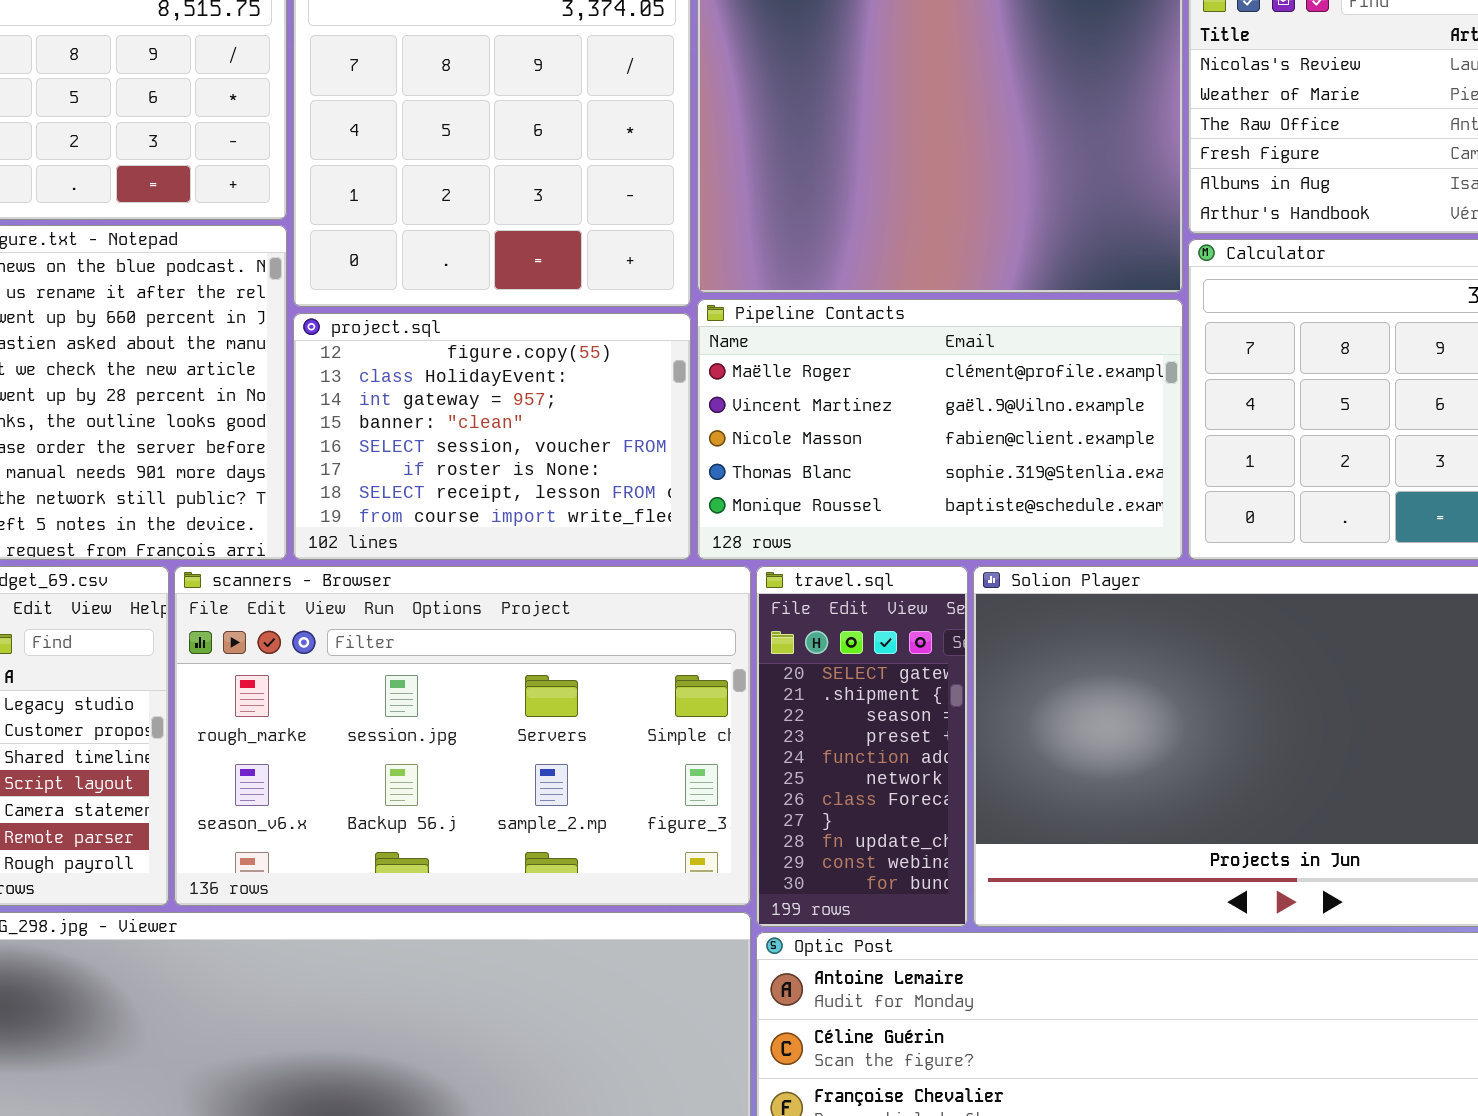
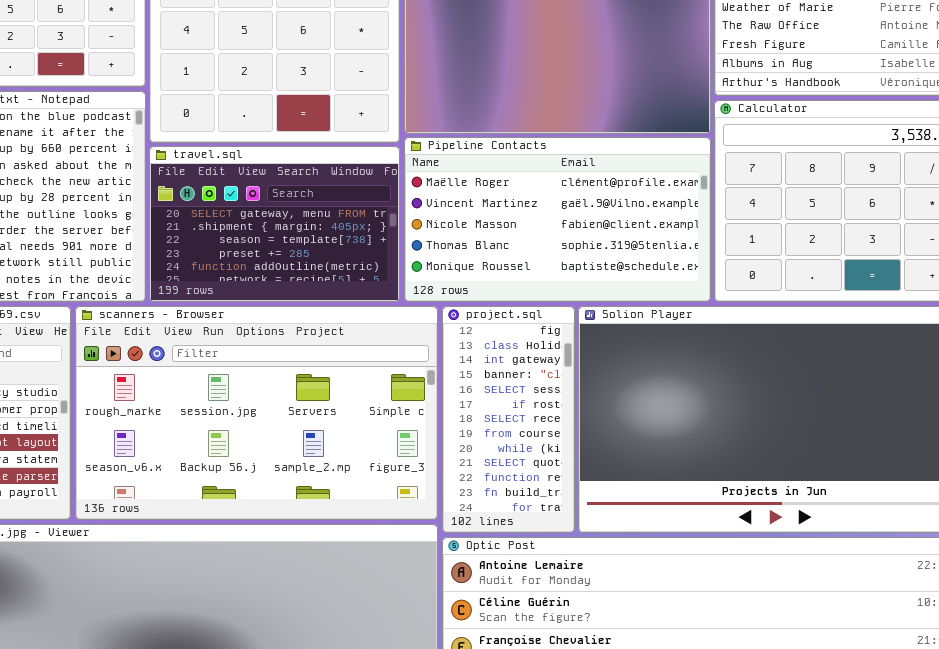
project.sql: [293,313,691,560] -> [442,306,575,533], moved, resized
travel.sql: [756,566,968,927] -> [149,146,400,302], moved, resized

